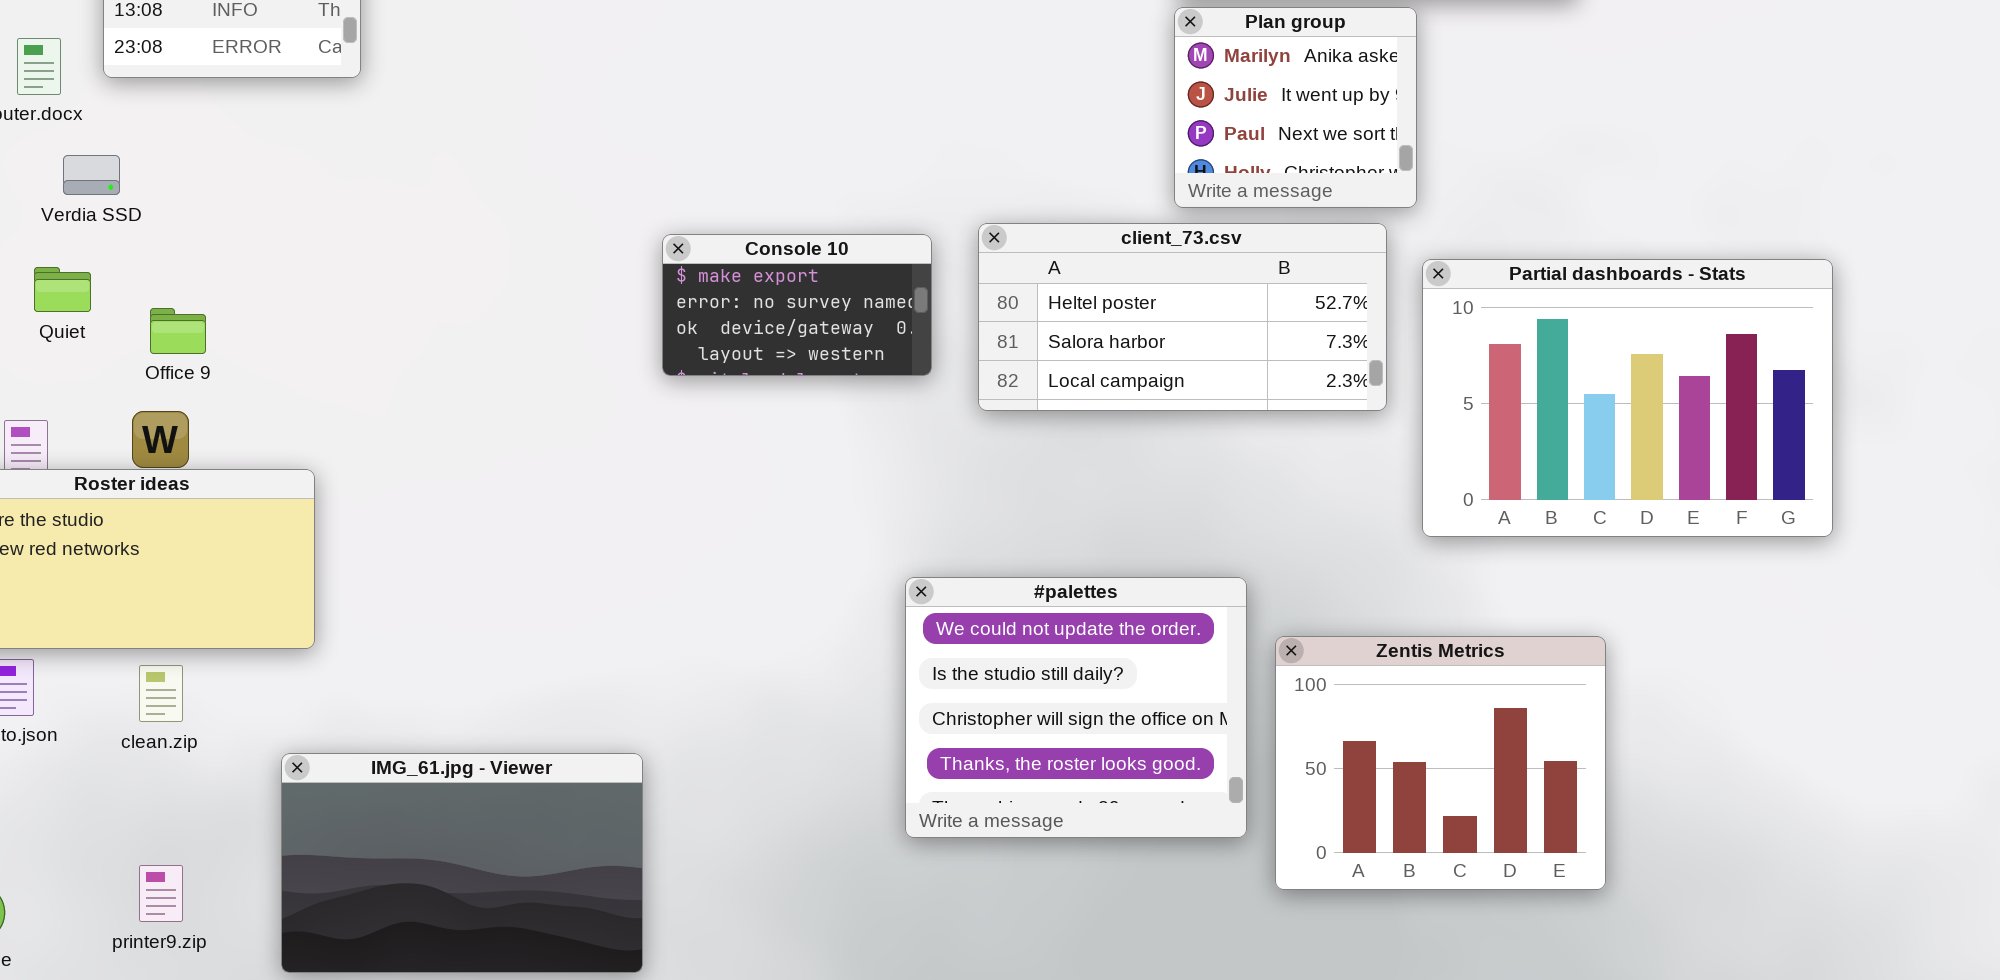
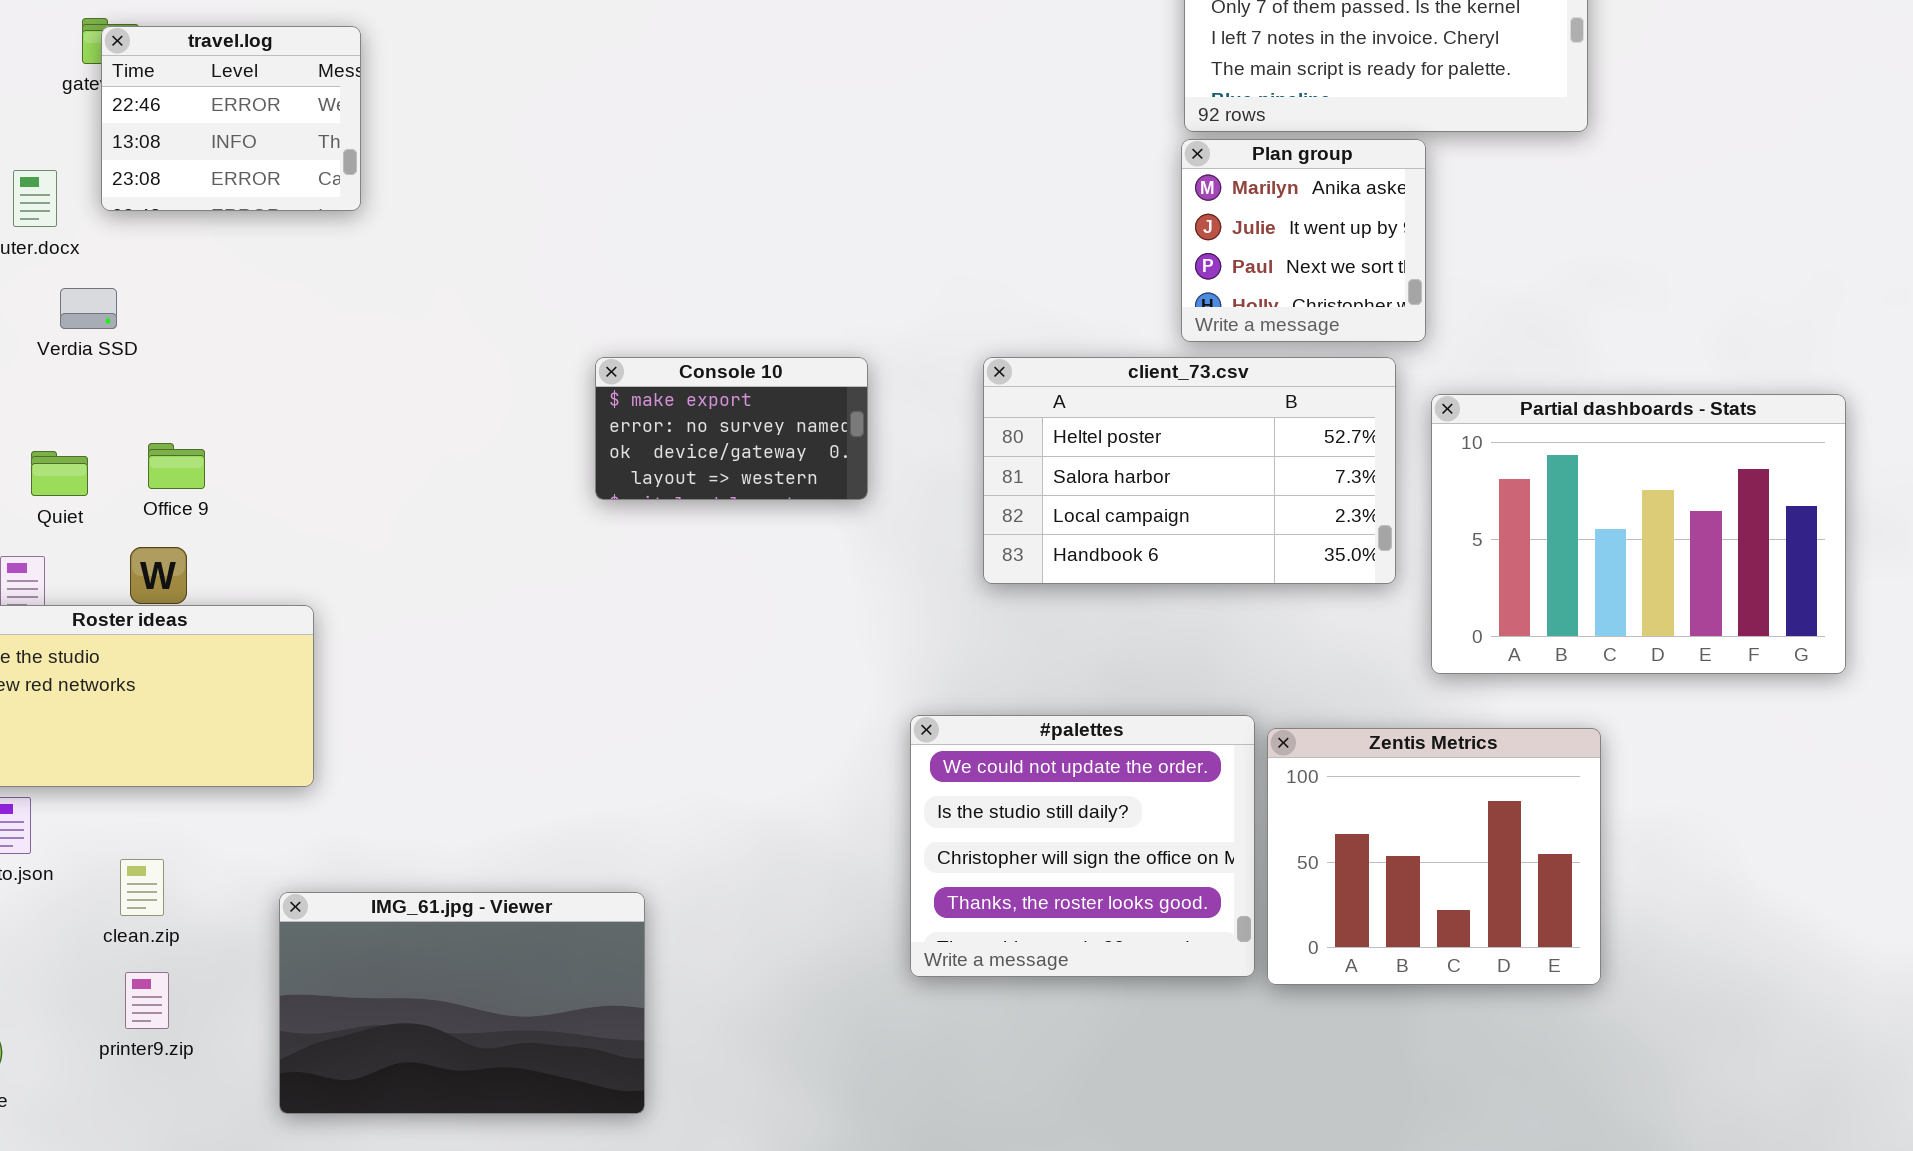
client_73.csv: [978,223,1387,411] -> [983,357,1396,584], resized
Console 10: [662,234,932,376] -> [595,357,868,500], moved
Quiet: [34,267,91,312] -> [31,451,88,496], moved
Zentis Metrics: [1275,636,1606,890] -> [1267,728,1601,985], moved
clean.zip: [139,665,183,722] -> [120,859,164,916], moved
printer9.zip: [139,865,183,922] -> [125,972,169,1029], moved

